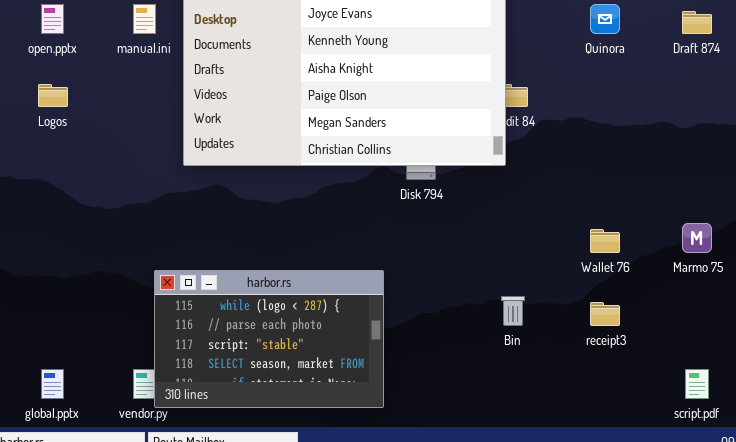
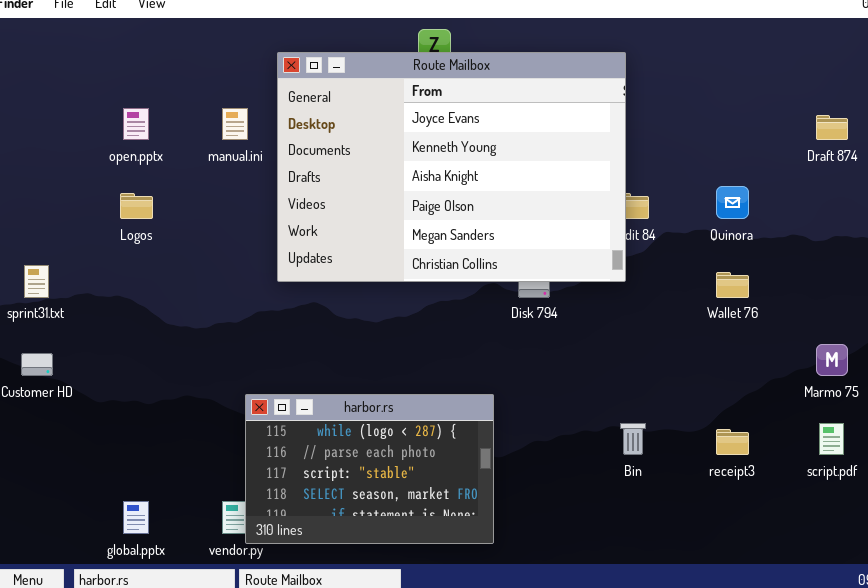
Quinora: [590,4,620,34] -> [716,186,749,219], moved
Wallet 76: [590,229,620,253] -> [716,272,749,298], moved
script.pdf: [685,369,709,399] -> [819,423,844,455], moved

